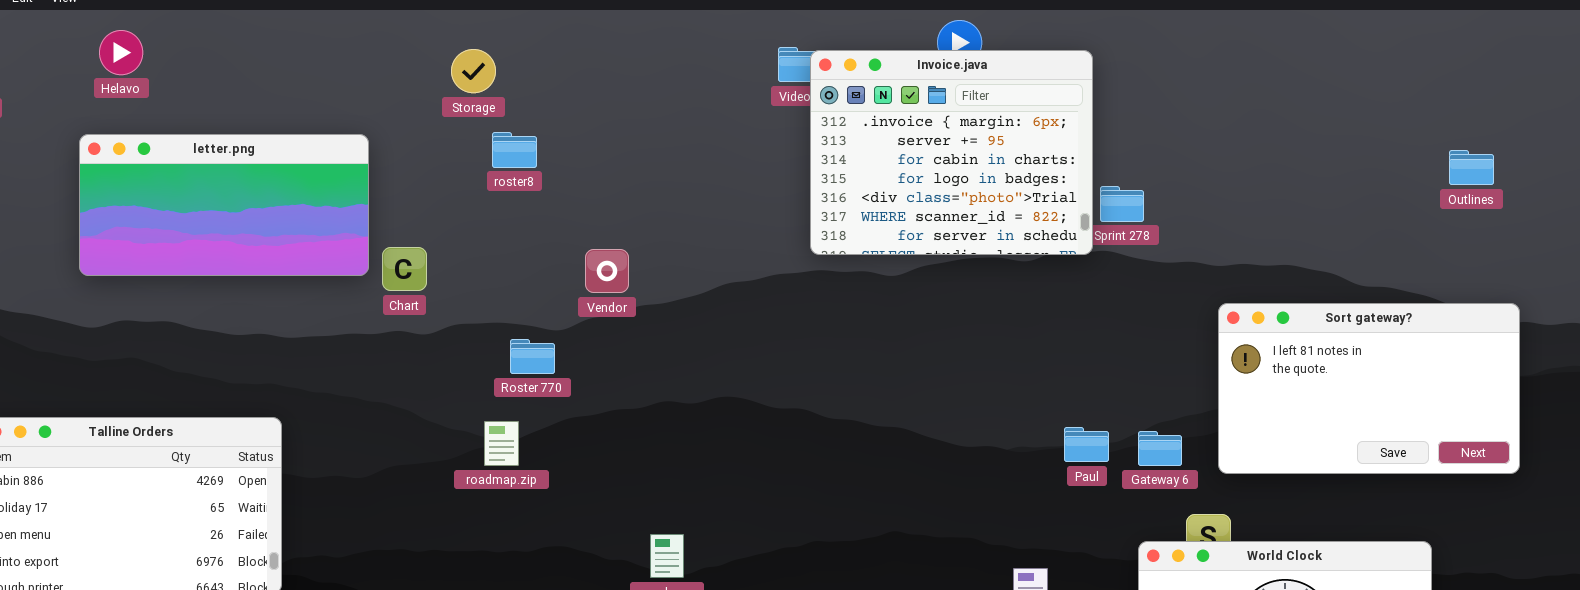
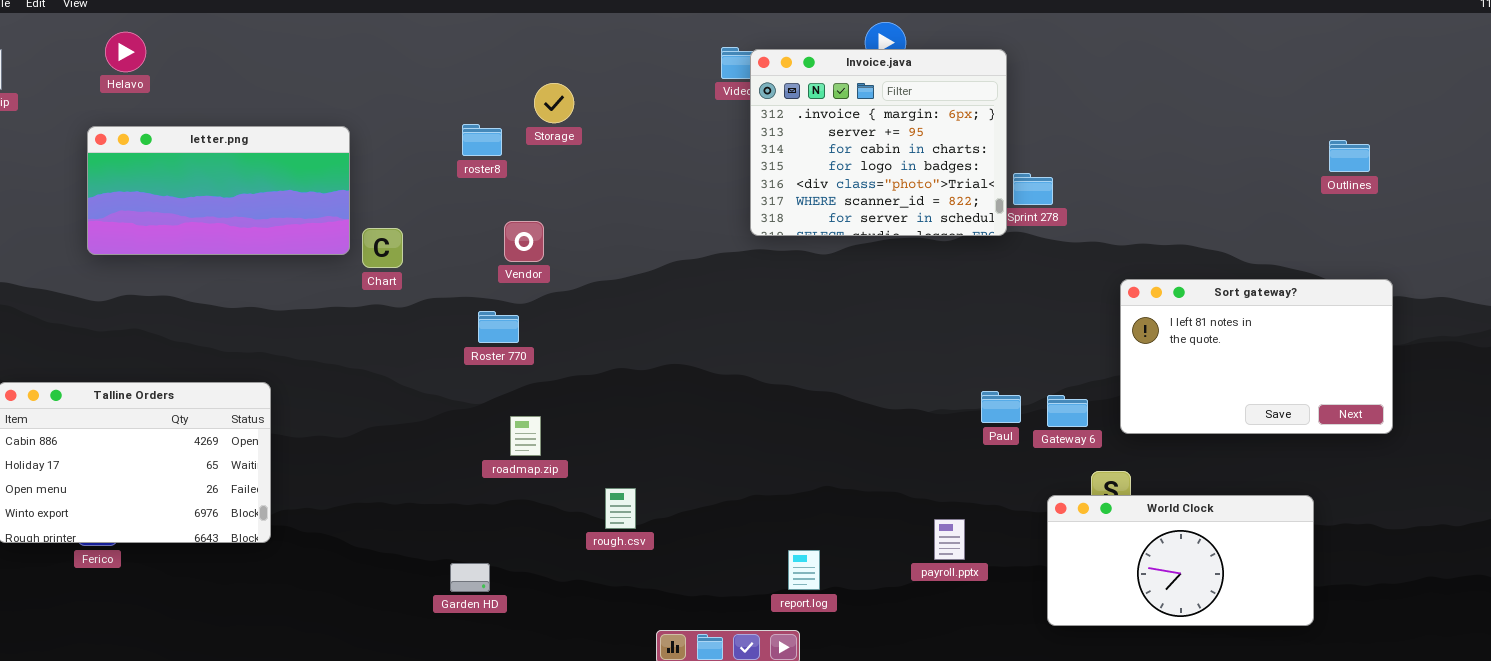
Storage: [451,49,496,93] -> [534,83,574,123], moved
Vendor: [585,249,629,293] -> [504,221,544,262], moved
roadmap.zip: [484,421,519,466] -> [510,416,541,456], moved

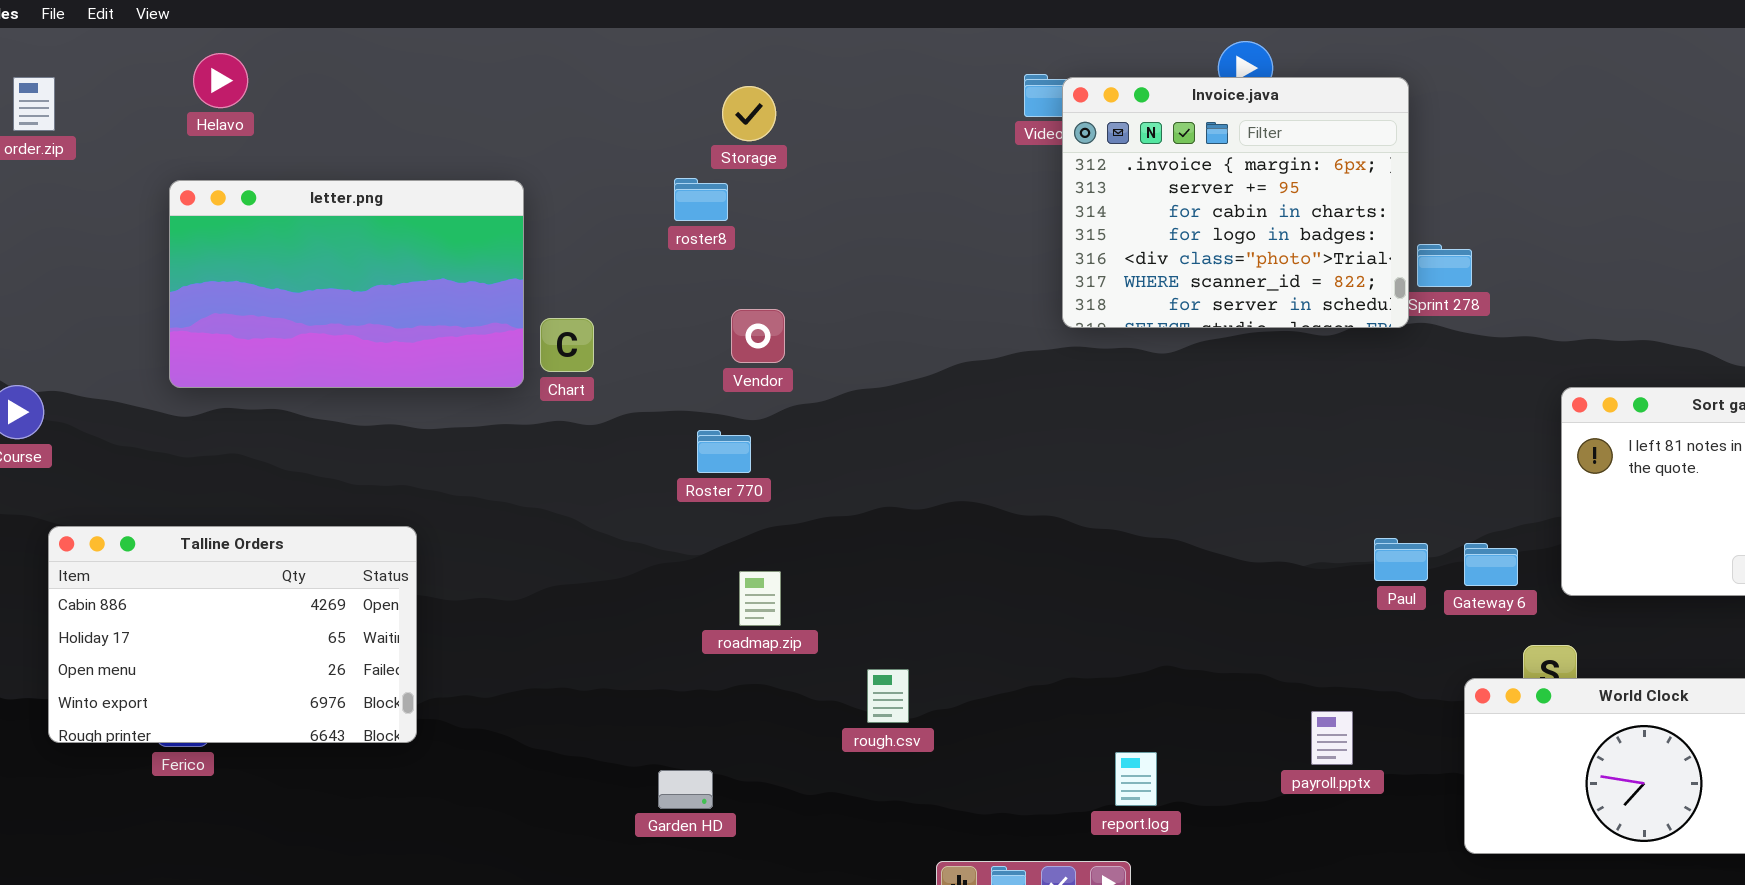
Storage: [534,83,574,123] -> [722,86,776,141], moved
letter.png: [87,126,350,255] -> [169,180,524,388], resized

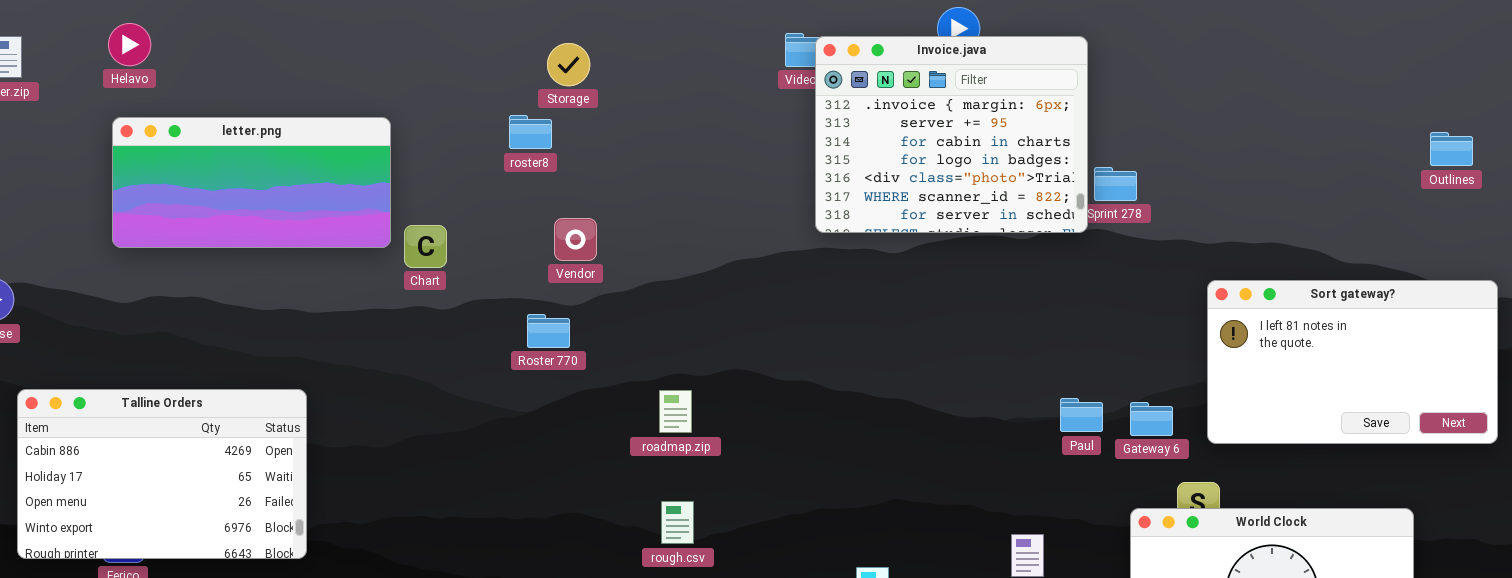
Helavo: [193,53,248,108] -> [108,23,151,66], moved
letter.png: [169,180,524,388] -> [112,117,391,248], resized
roadmap.zip: [739,571,781,626] -> [659,390,692,433], moved

